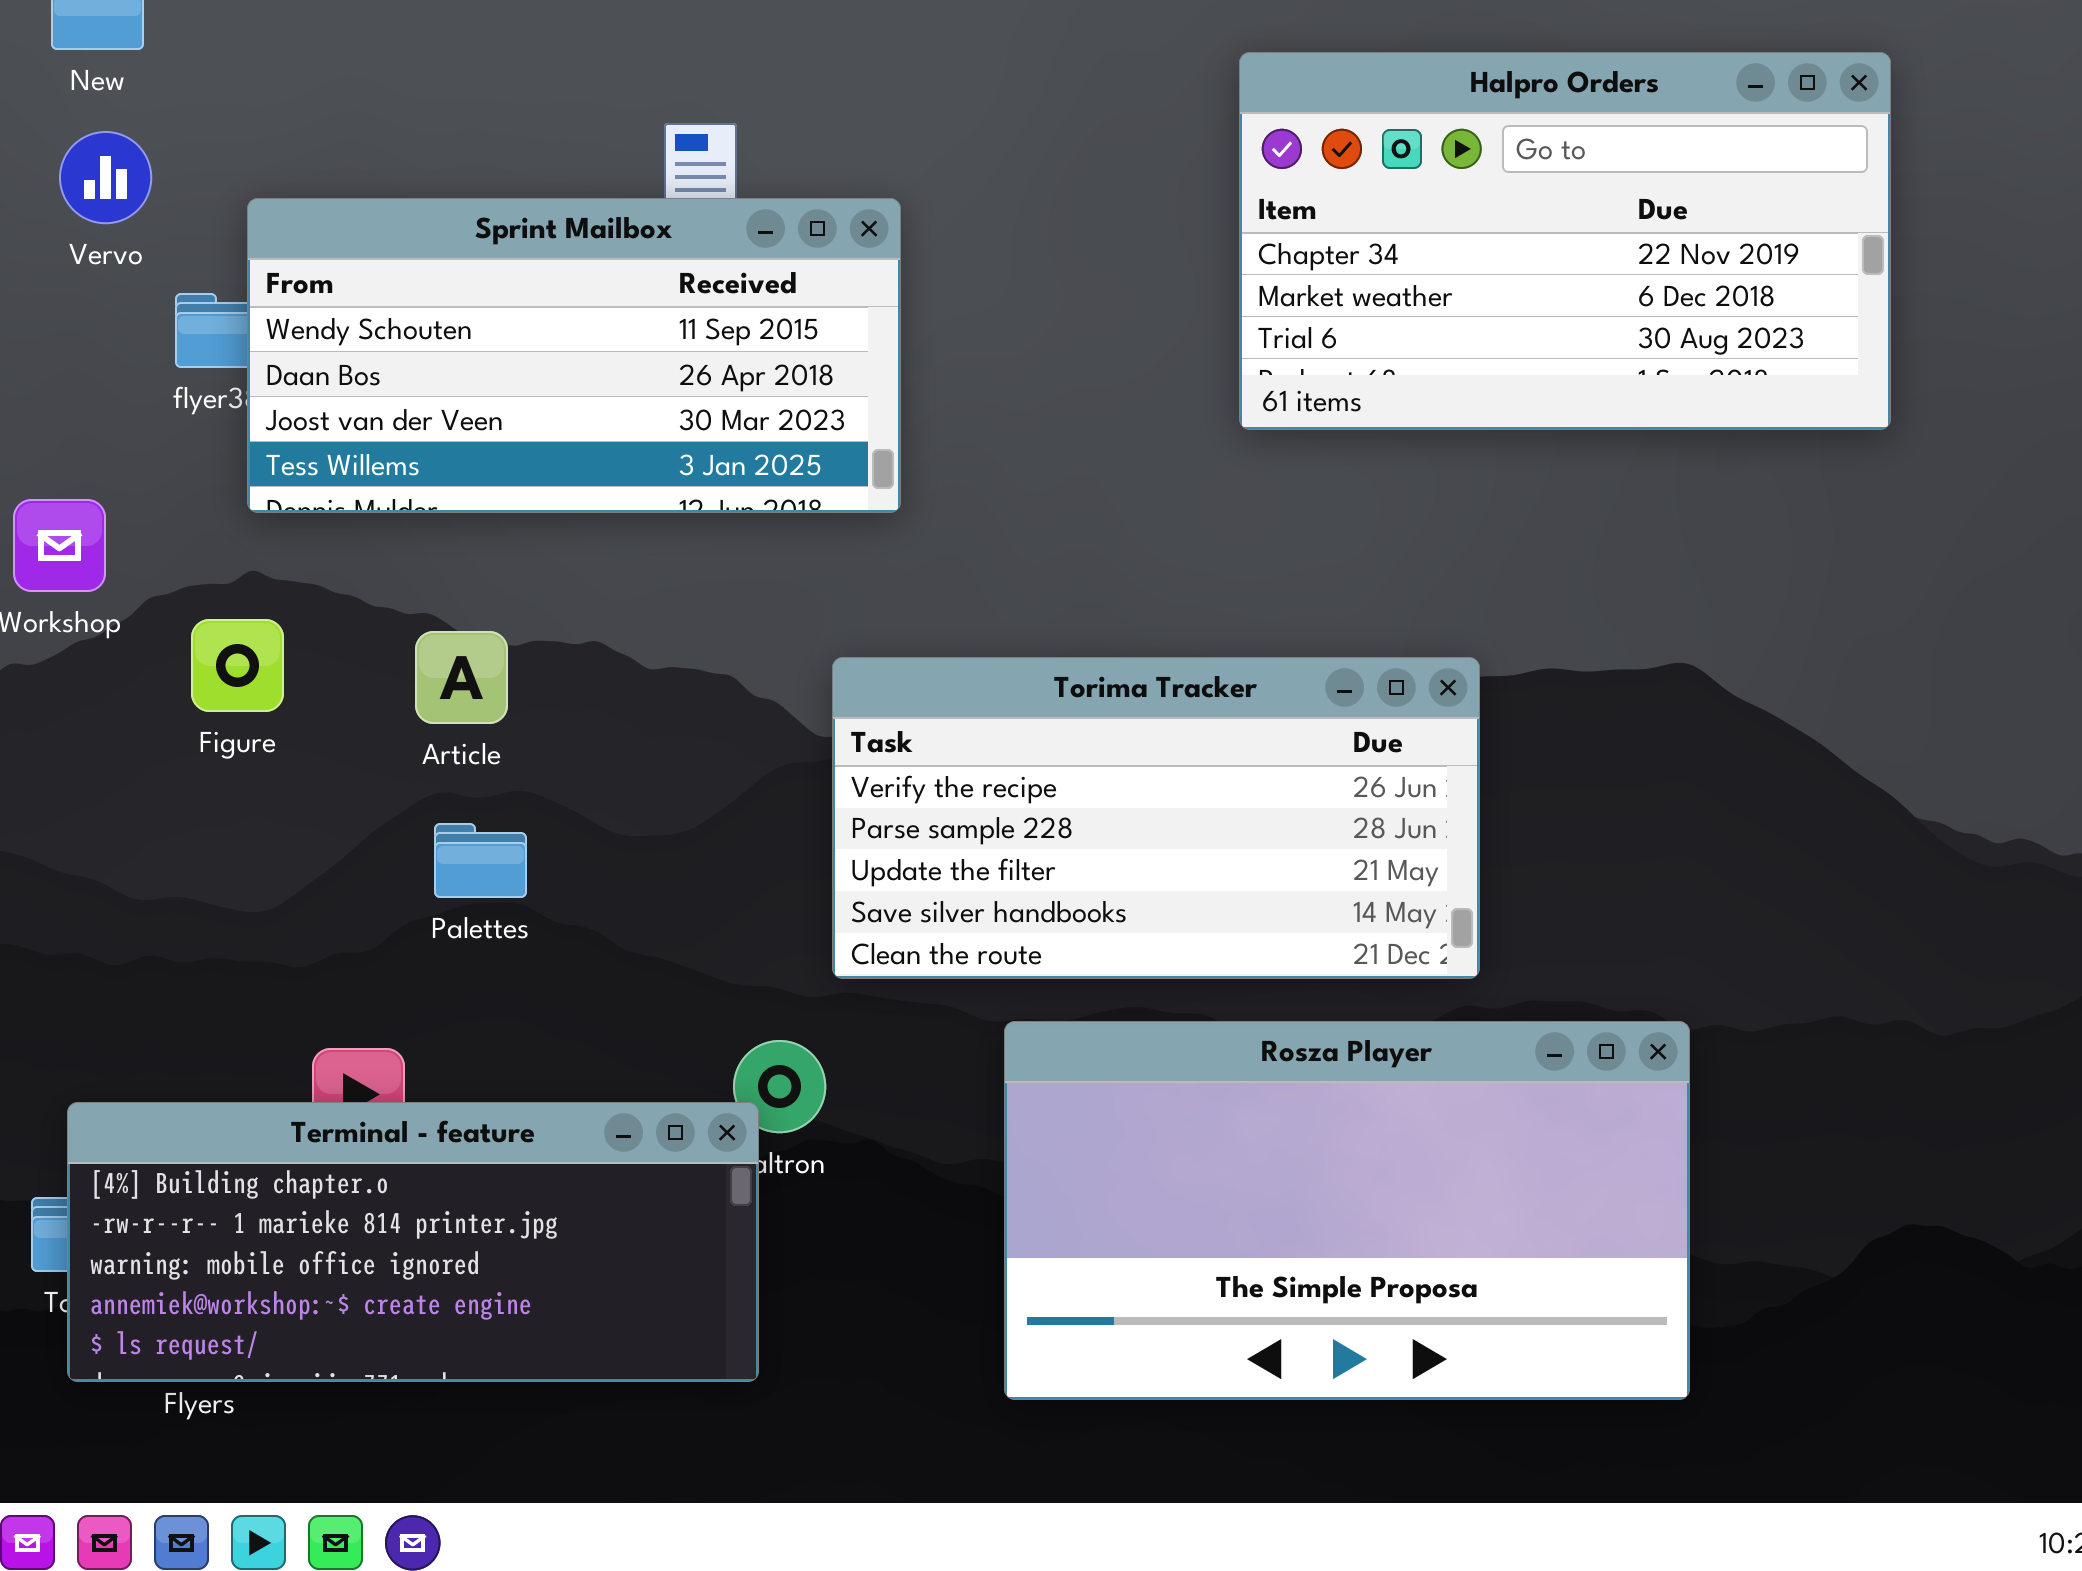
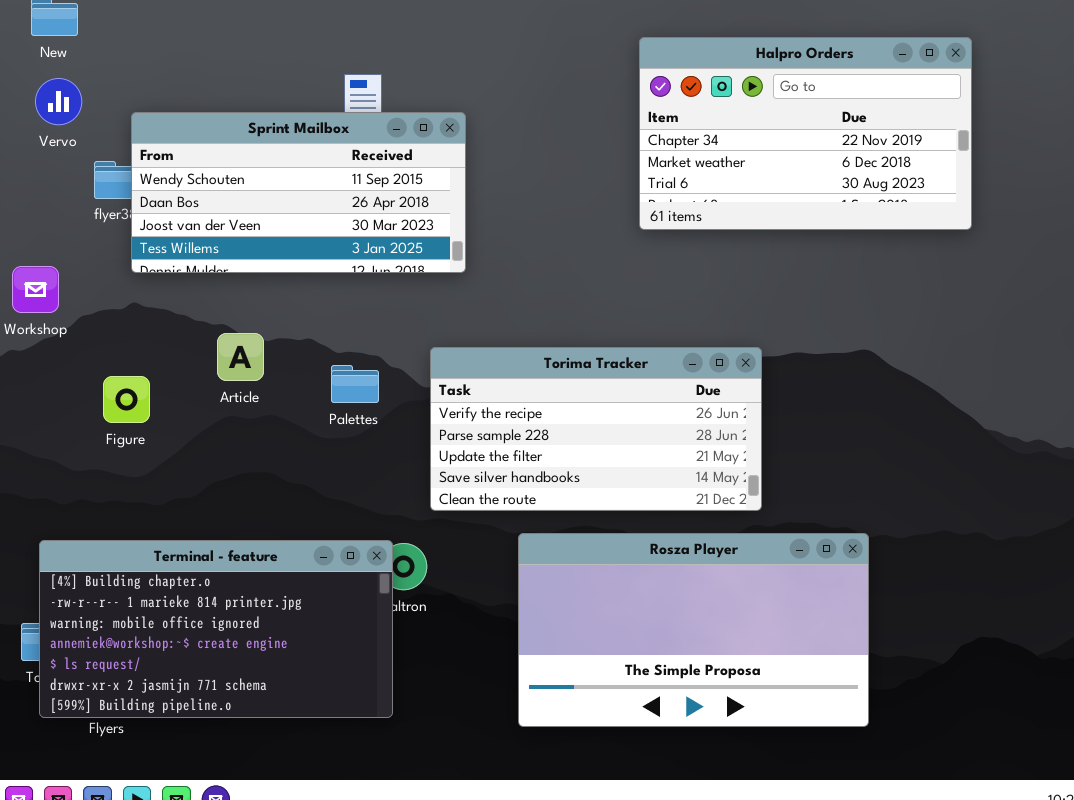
Figure: [191,619,284,712] -> [103,376,150,423], moved
Palettes: [434,823,527,898] -> [331,365,379,403], moved
Terminal - feature: [67,1102,759,1382] -> [39,540,393,718], resized

